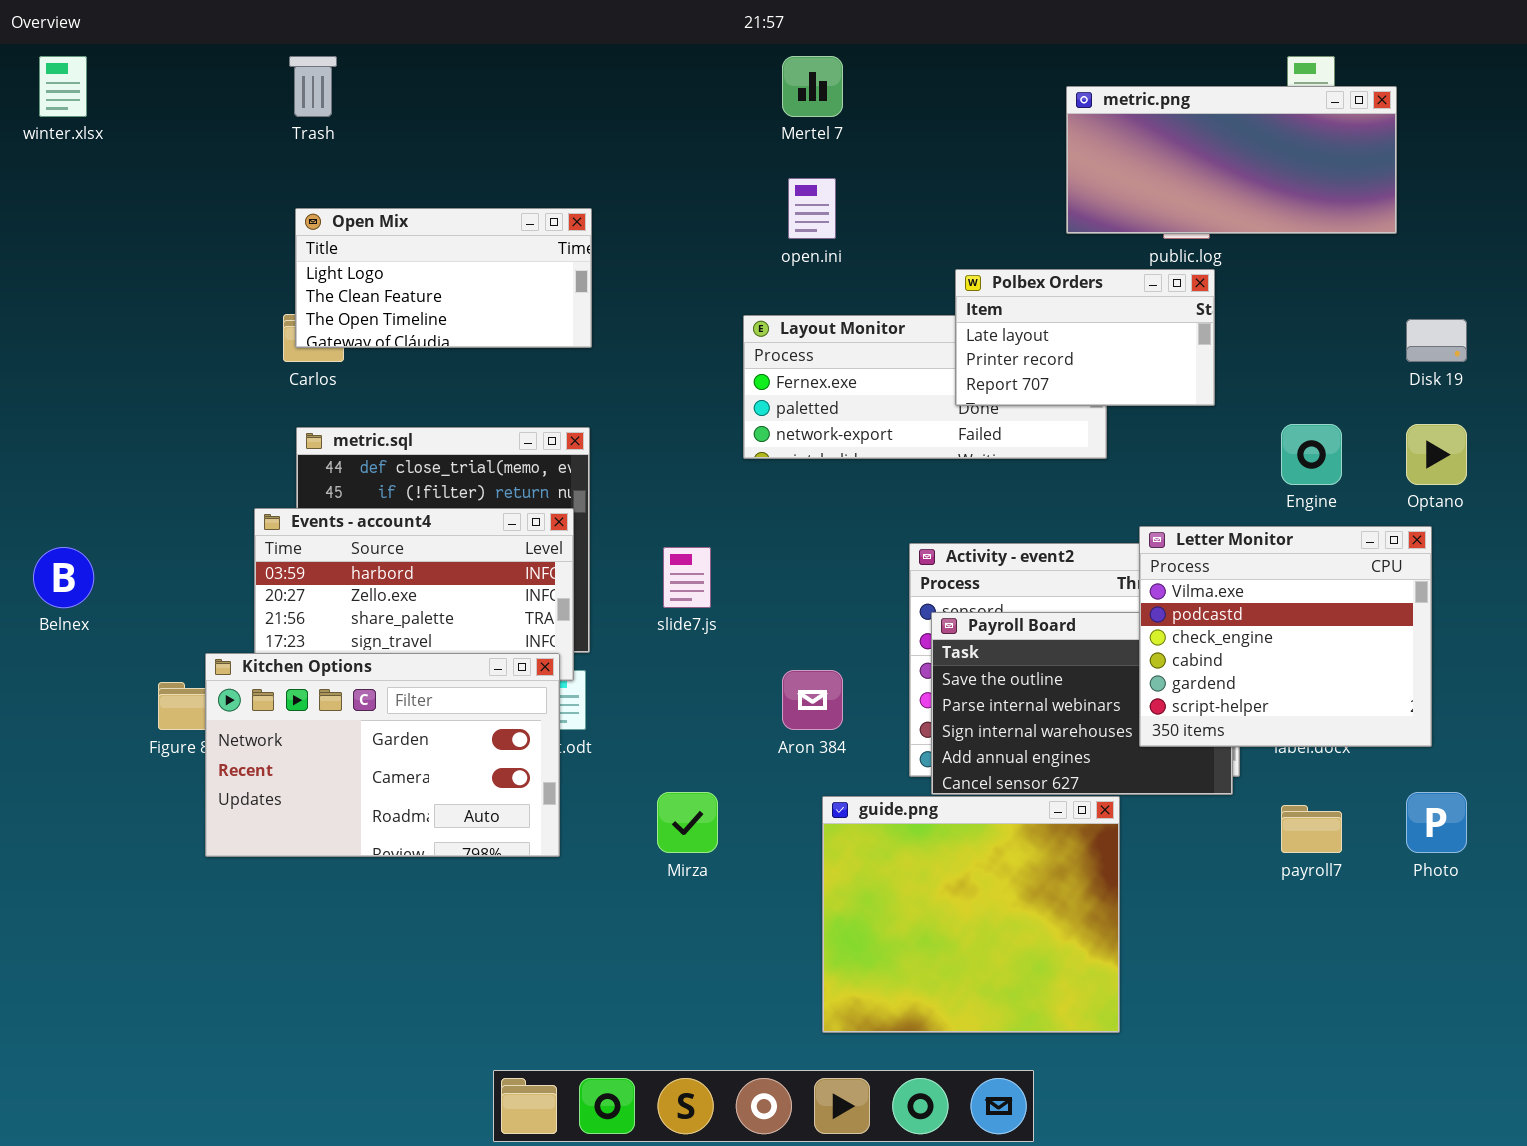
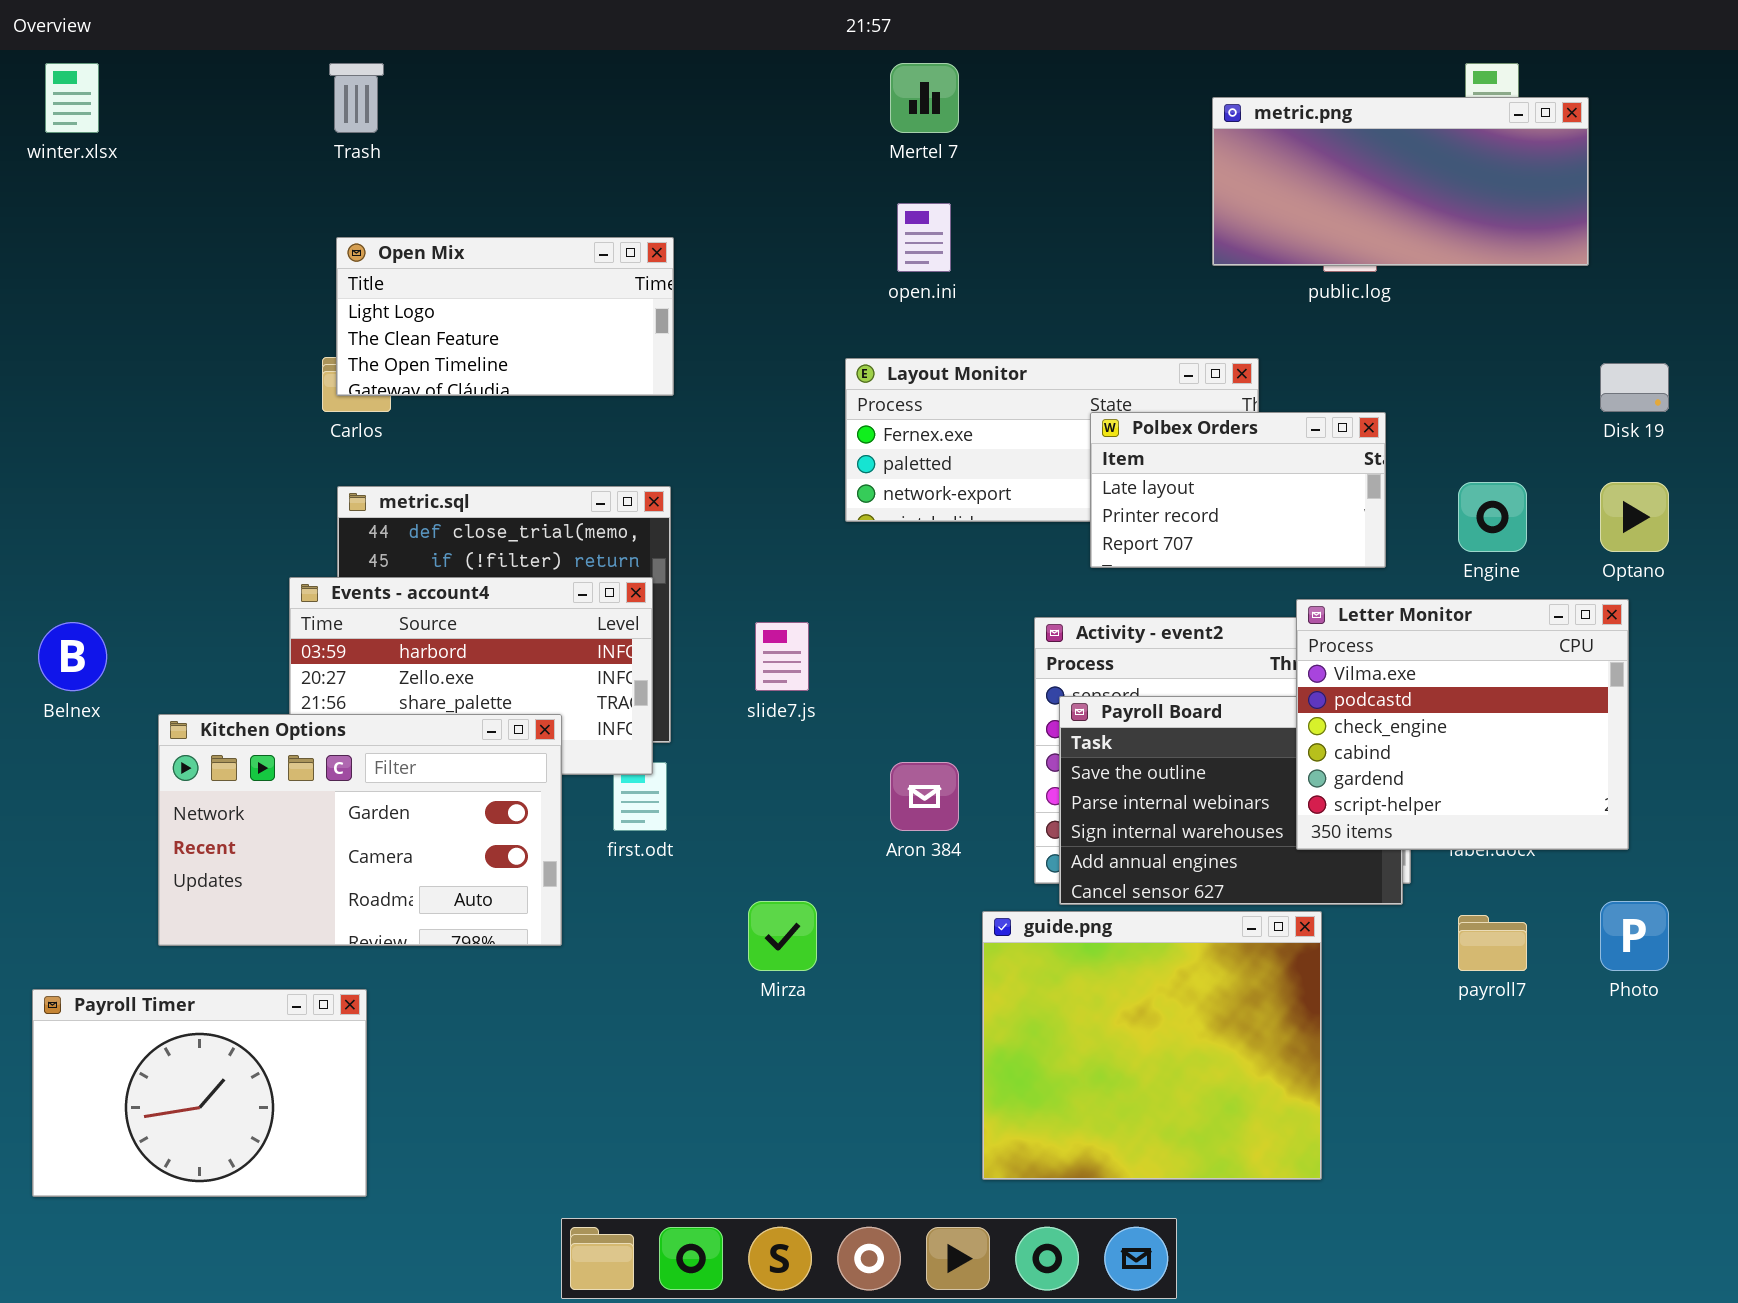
Polbex Orders: [955,269,1215,406] -> [1090,412,1386,568], moved
Kitchen Options: [205,653,560,857] -> [158,714,562,946], moved
guide.png: [822,796,1120,1033] -> [982,911,1322,1180], moved
Payroll Timer: none -> [32,989,367,1197], opened

